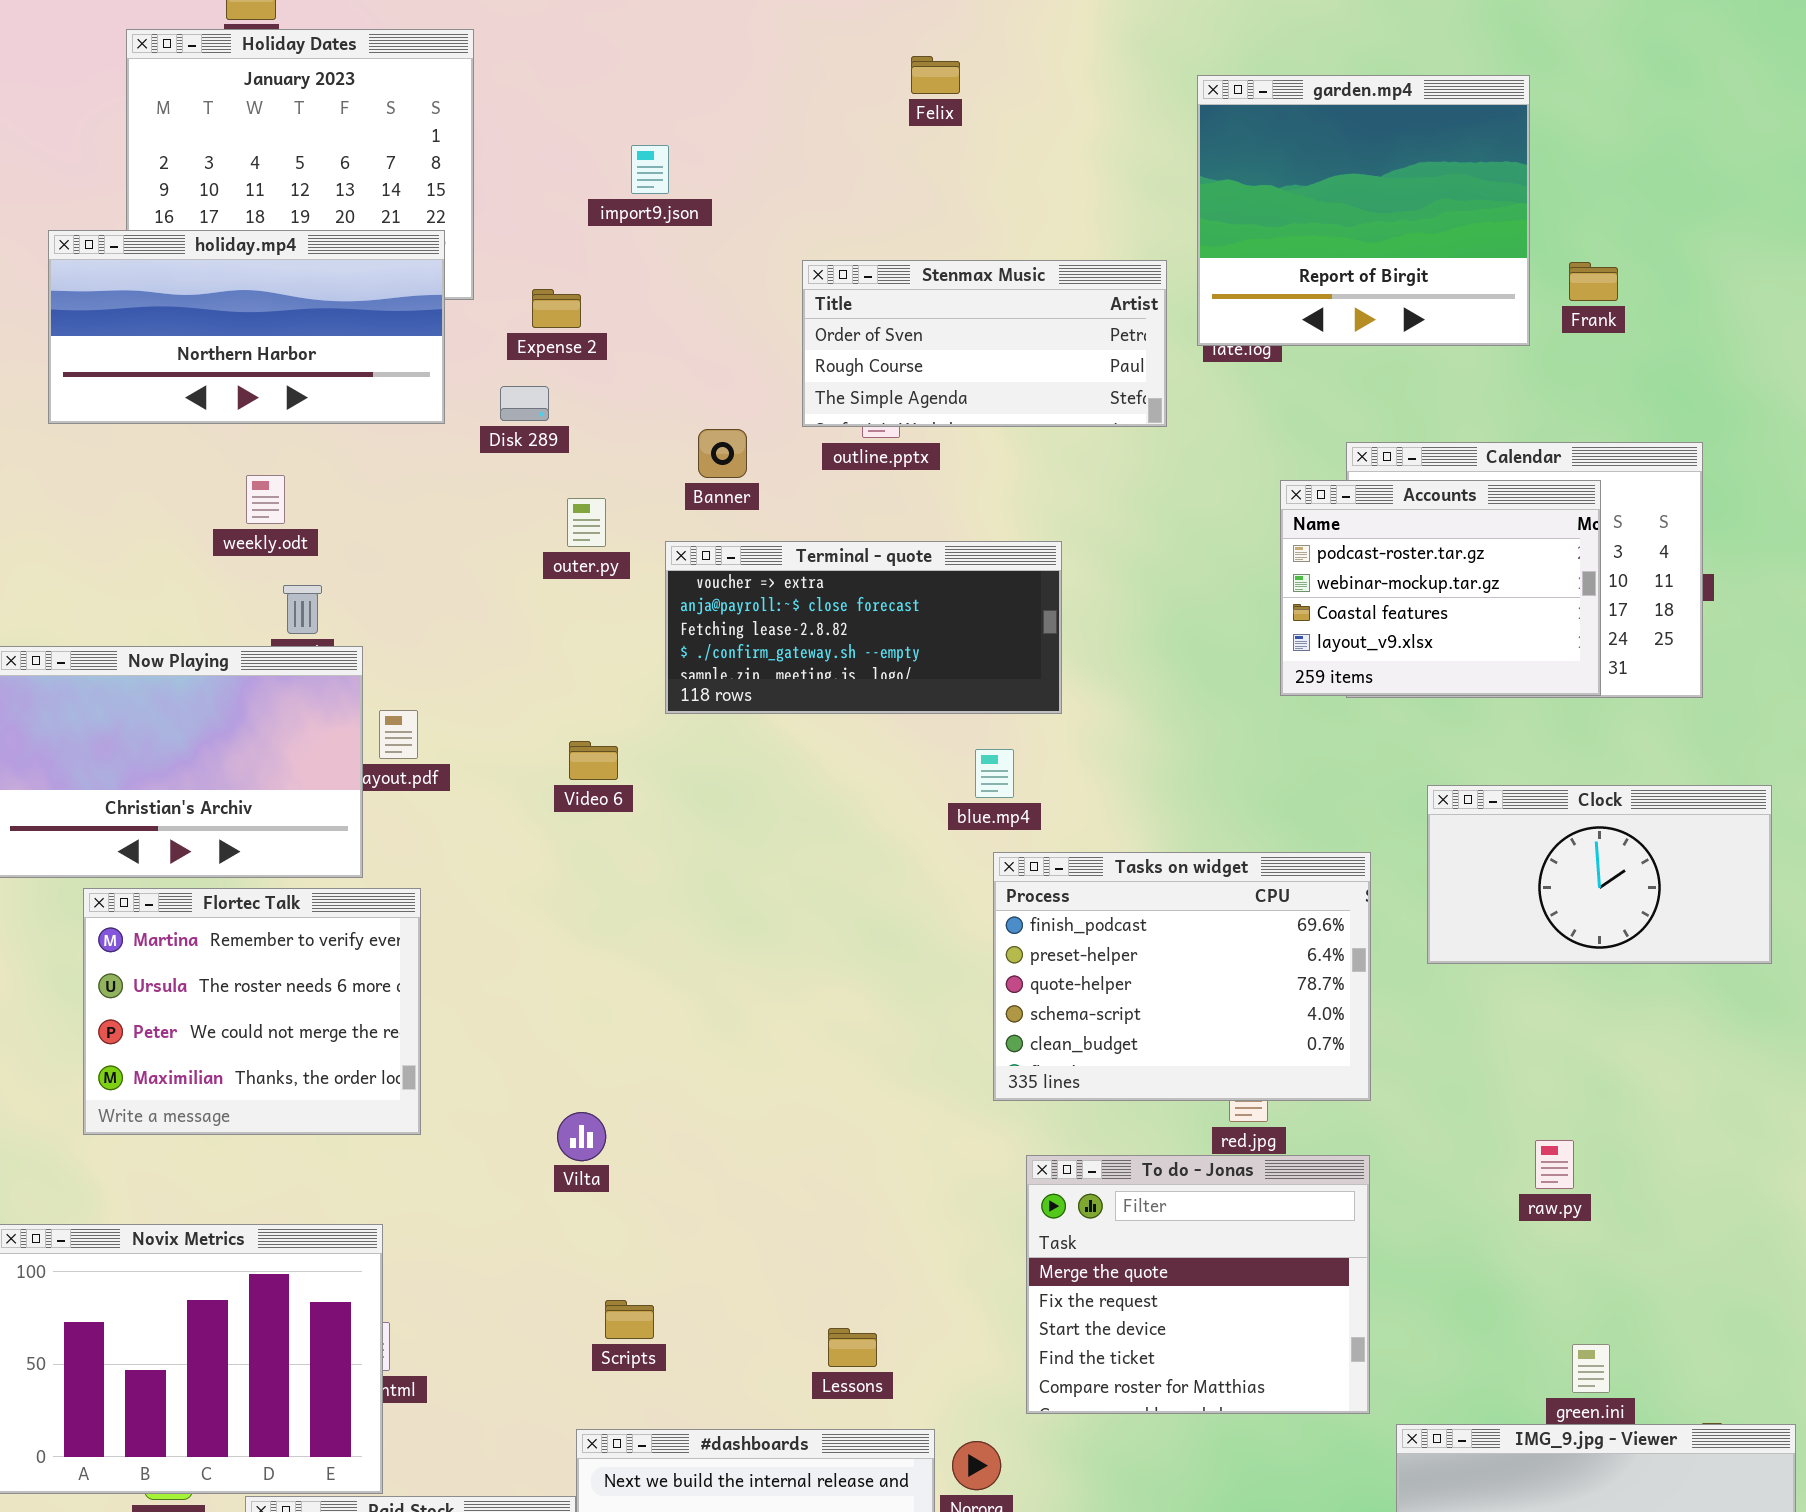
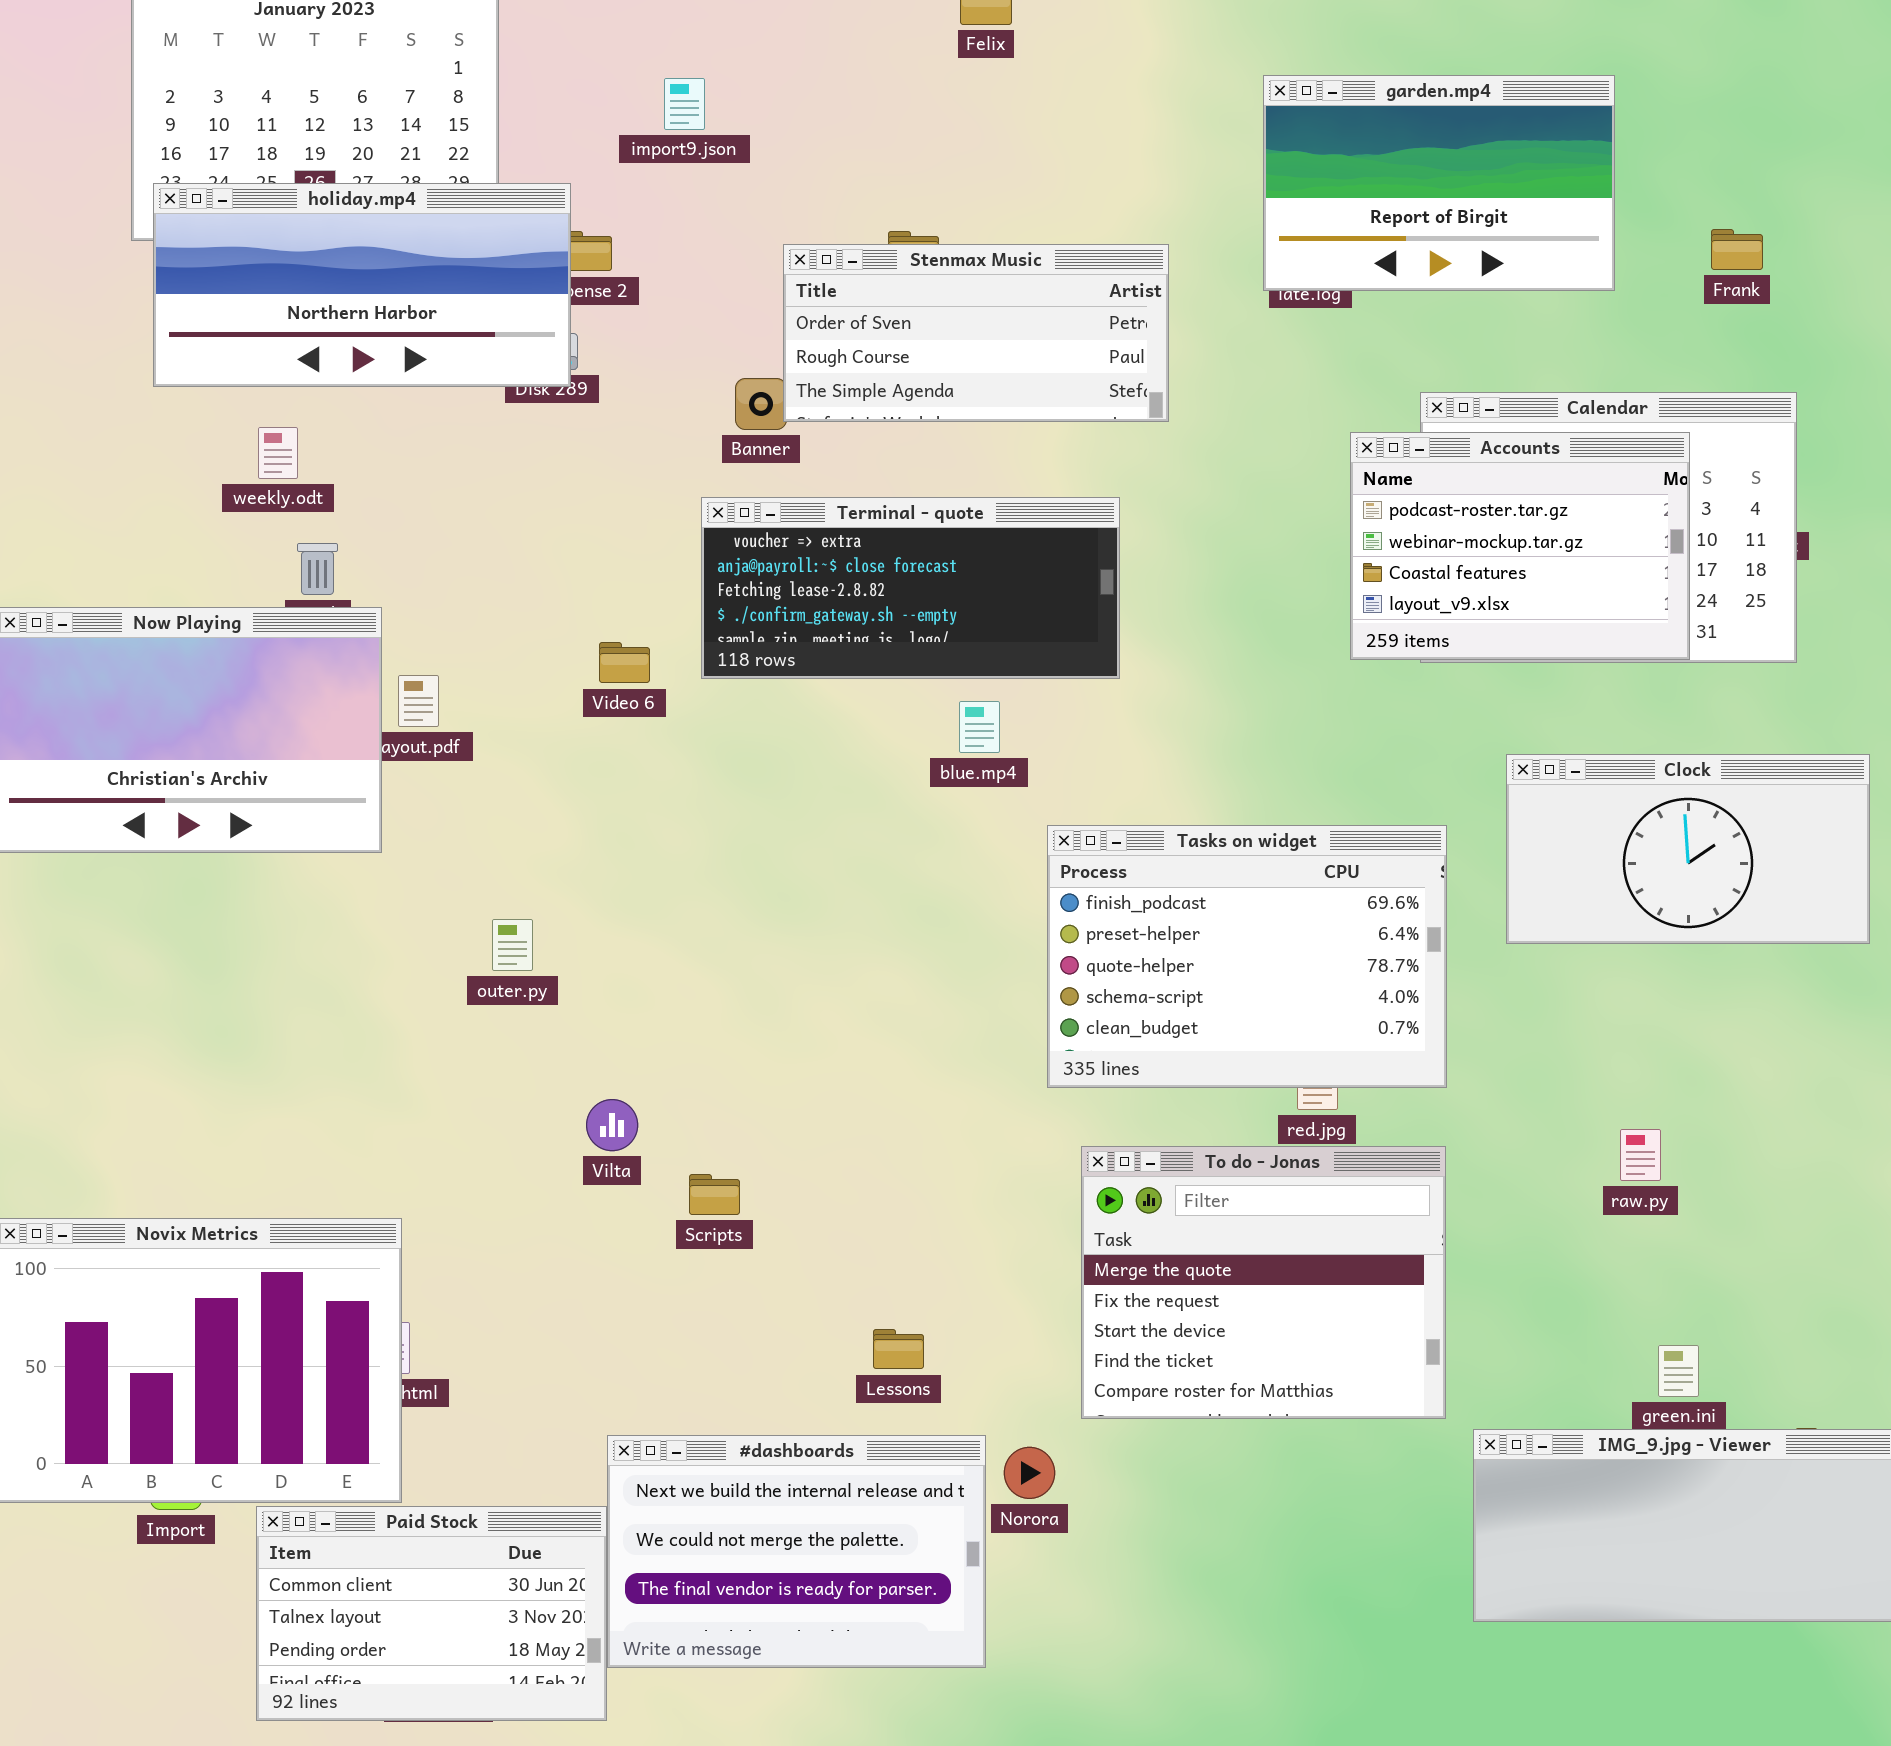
garden.mp4: [1197,75,1530,346] -> [1263,75,1615,291], resized
holiday.mp4: [48,230,445,424] -> [153,183,571,387], moved
Stenmax Music: [802,260,1167,427] -> [783,244,1169,422], moved
Frank: [1569,262,1618,301] -> [1711,229,1763,270], moved
outer.py: [567,498,606,547] -> [492,919,533,971], moved
Video 6: [569,741,618,780] -> [599,642,650,683], moved
blue.mp4: [975,749,1014,798] -> [959,701,1000,753], moved
Flortec Talk: [83,888,421,1135] -> none, closed
Scripts: [605,1300,654,1339] -> [689,1174,740,1215], moved

